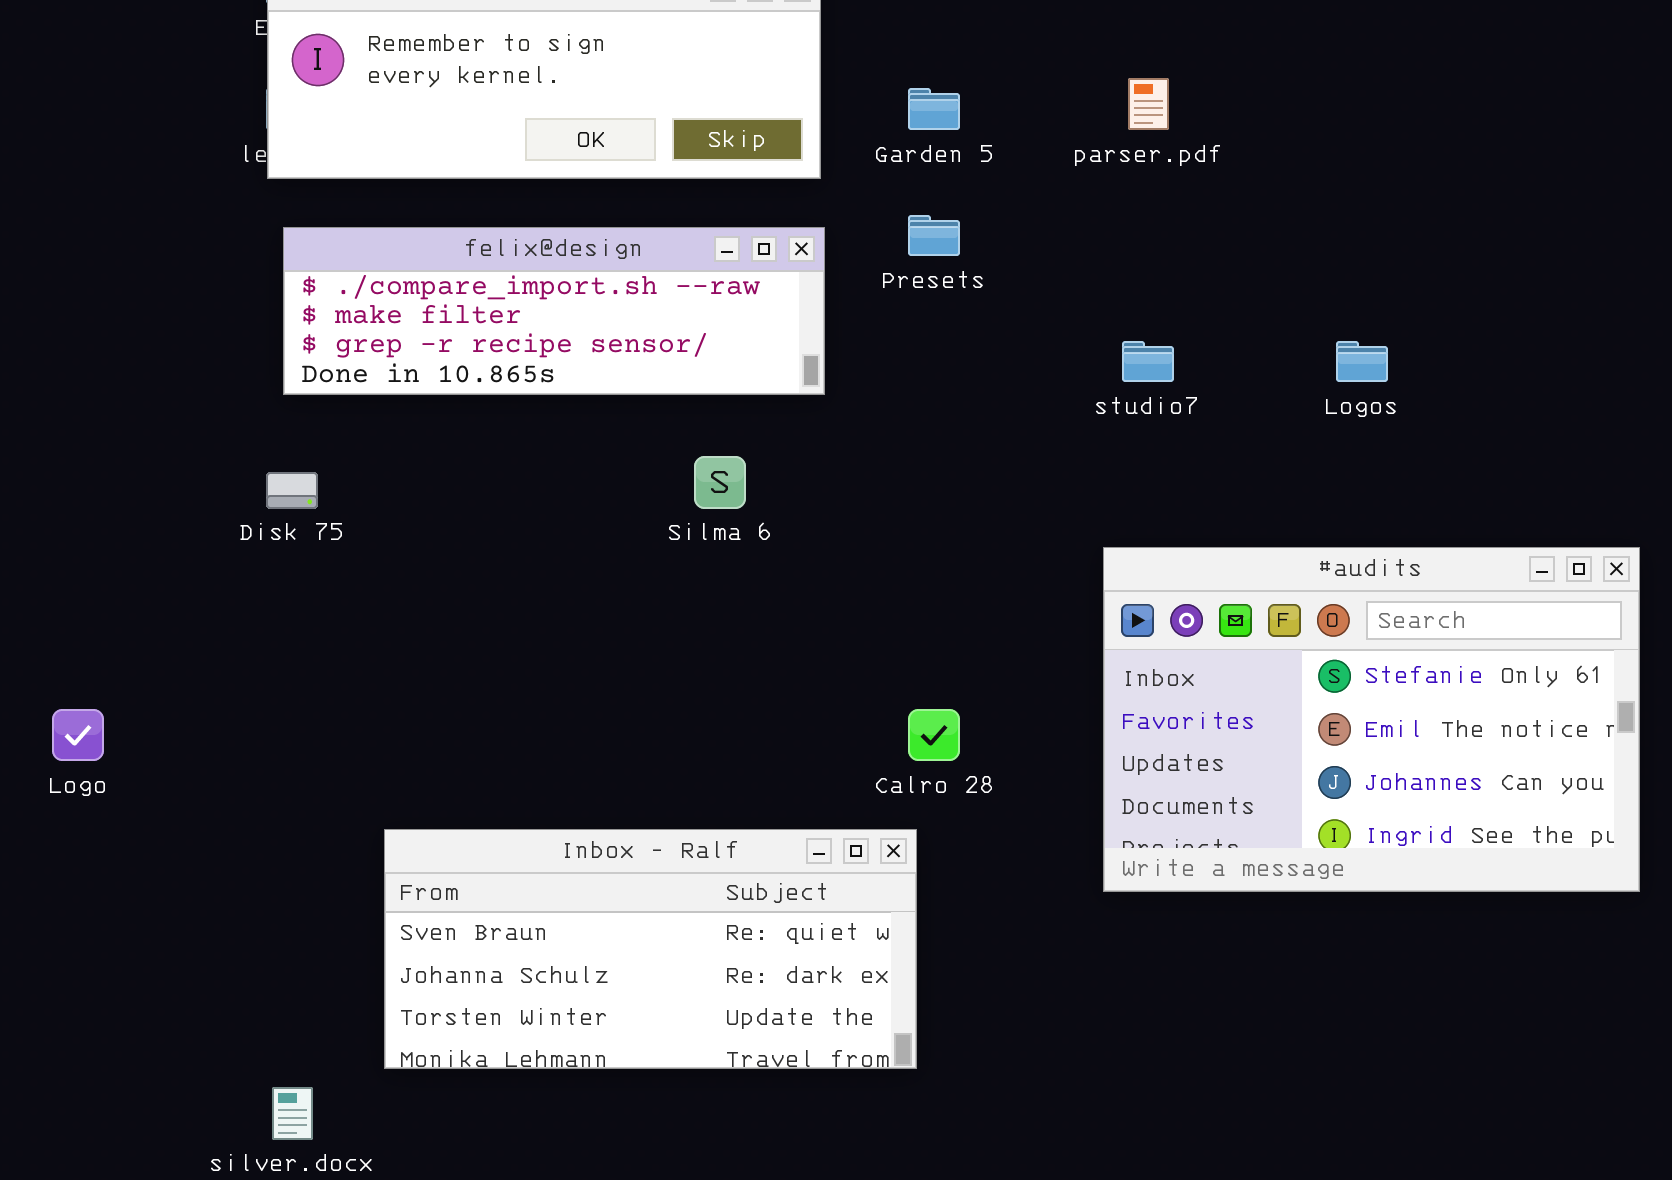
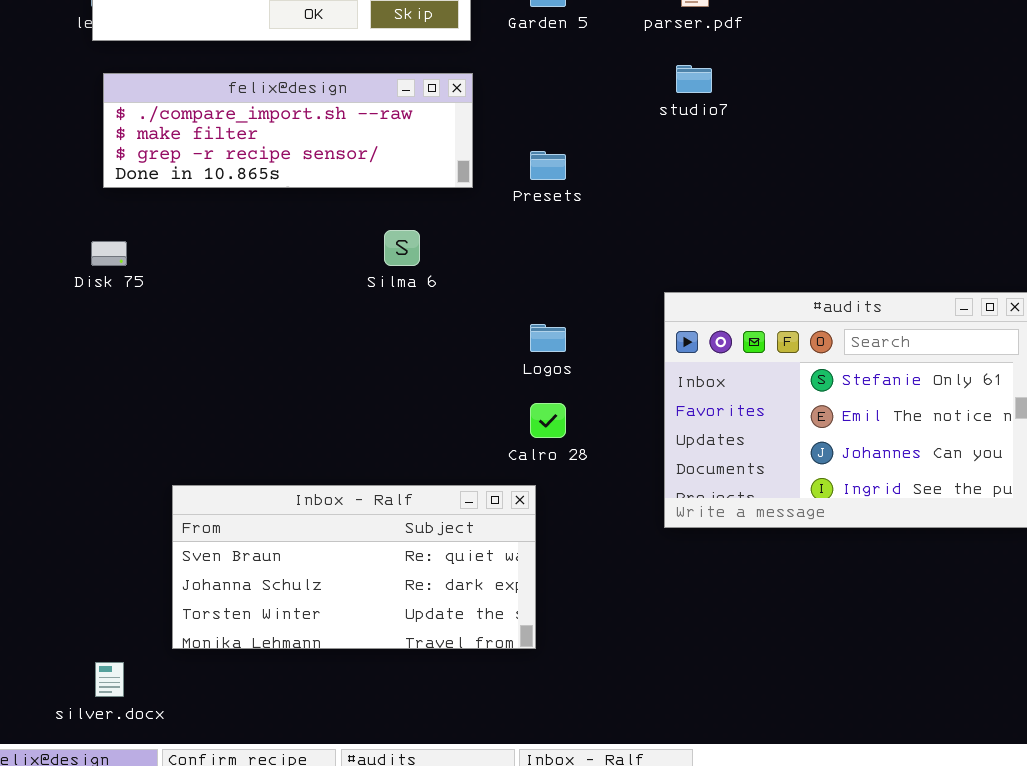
Presets: [908,215,960,256] -> [530,151,566,180], moved
studio7: [1122,341,1174,382] -> [676,65,712,93], moved
Logos: [1336,341,1388,382] -> [530,324,566,352], moved

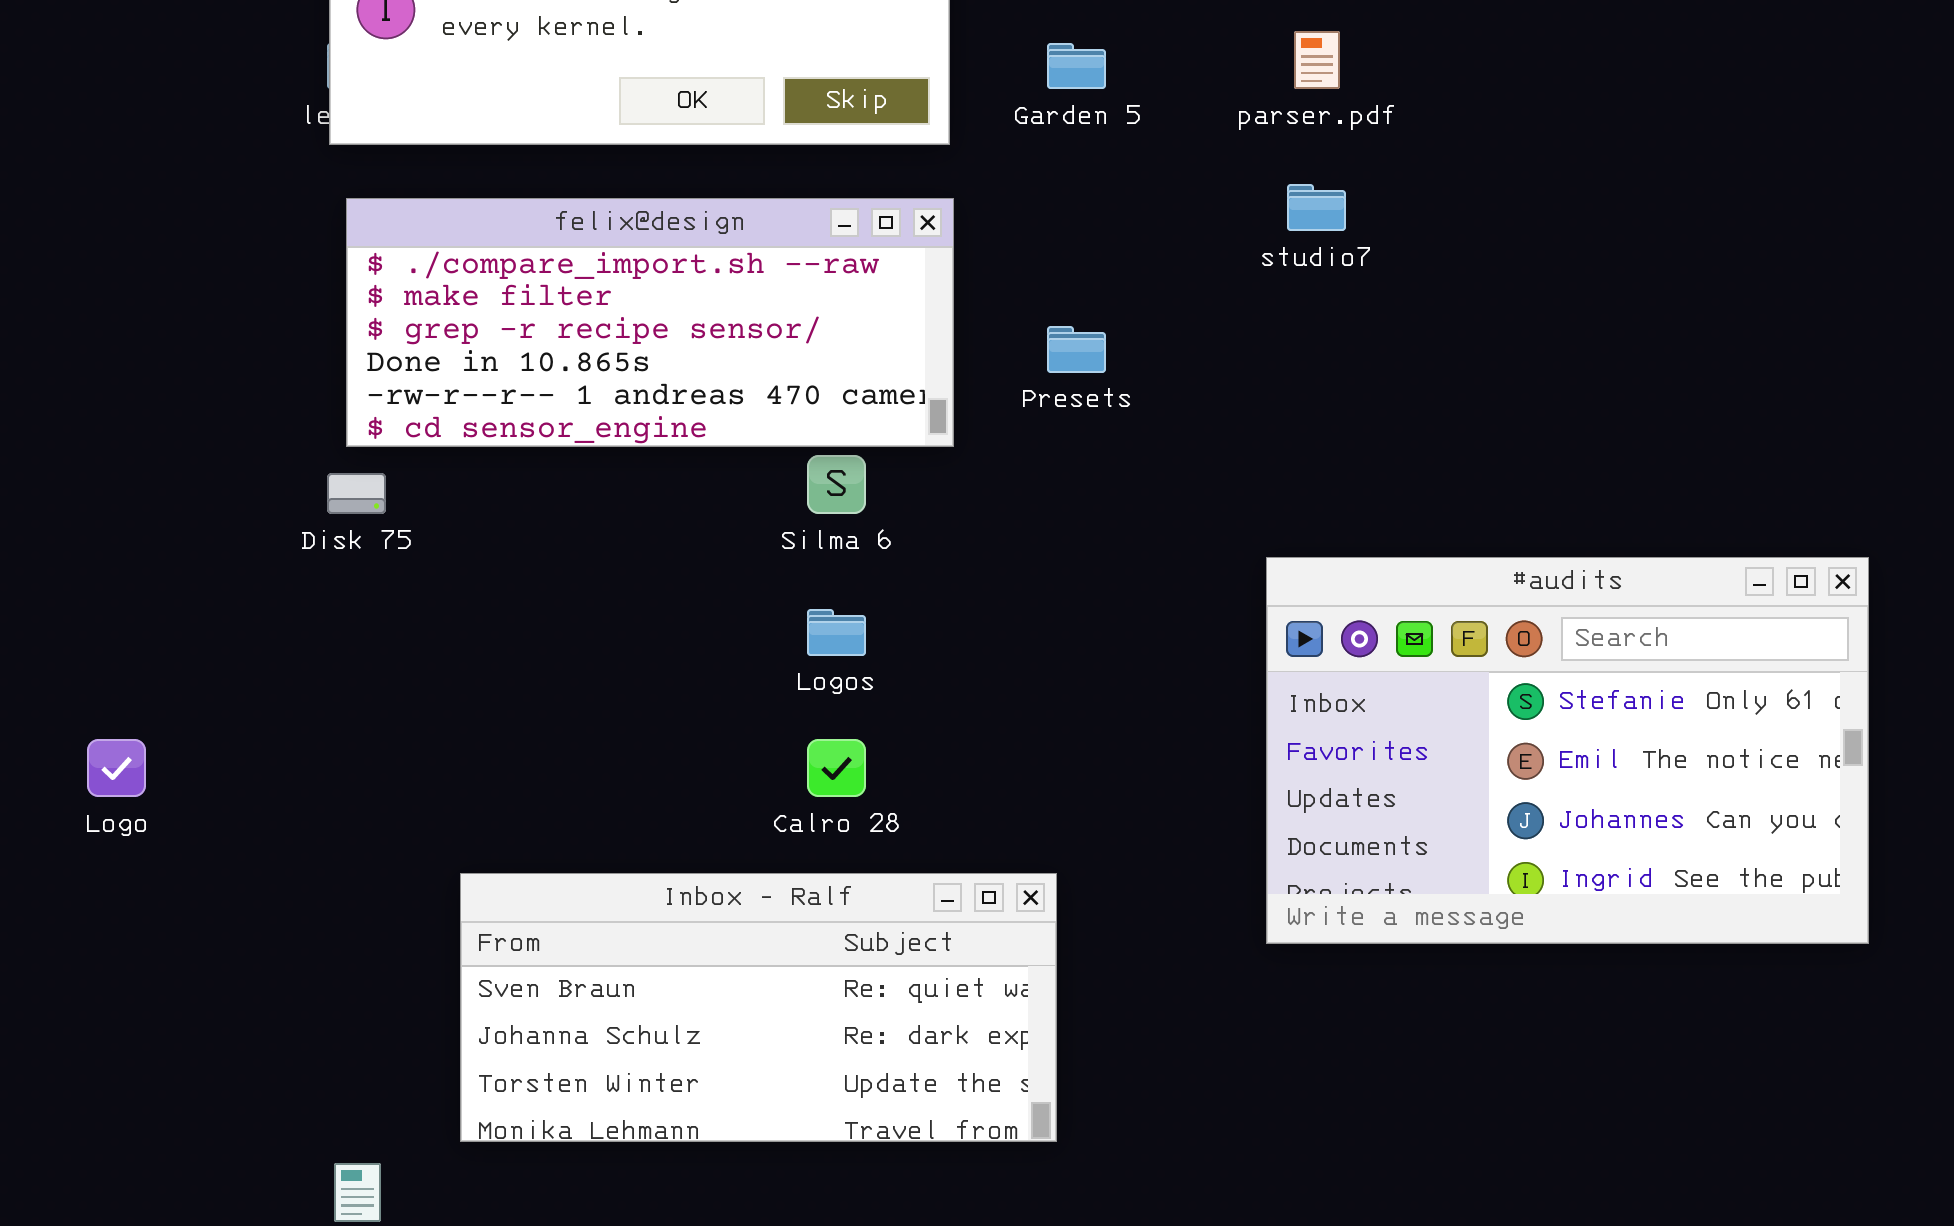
felix@design: [103,73,473,188] -> [346,198,954,447], resized
Logos: [530,324,566,352] -> [807,609,866,656], moved
Calro 28: [530,403,566,438] -> [807,739,866,797], moved

